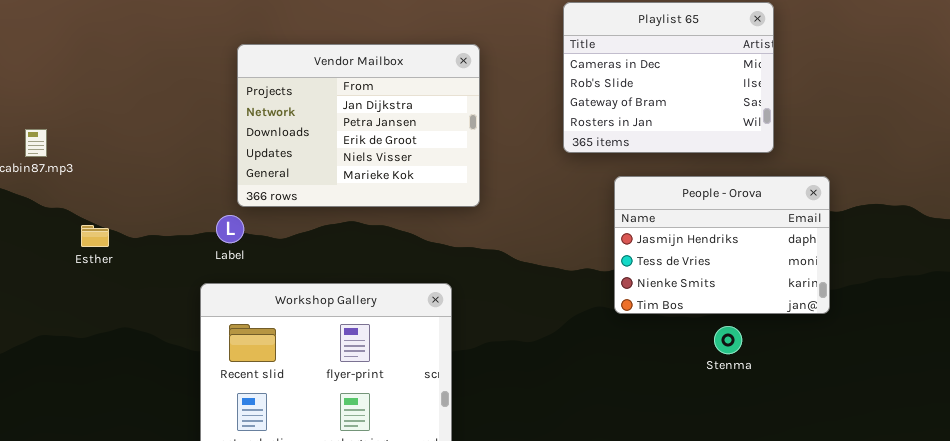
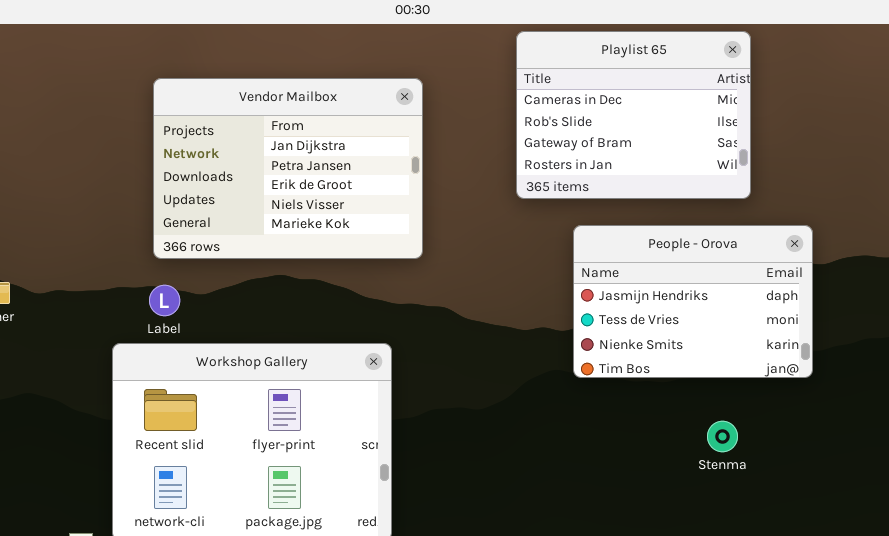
Label: [216,215,244,243] -> [149,285,180,316], moved
Stenma: [714,326,742,354] -> [707,421,738,452], moved

